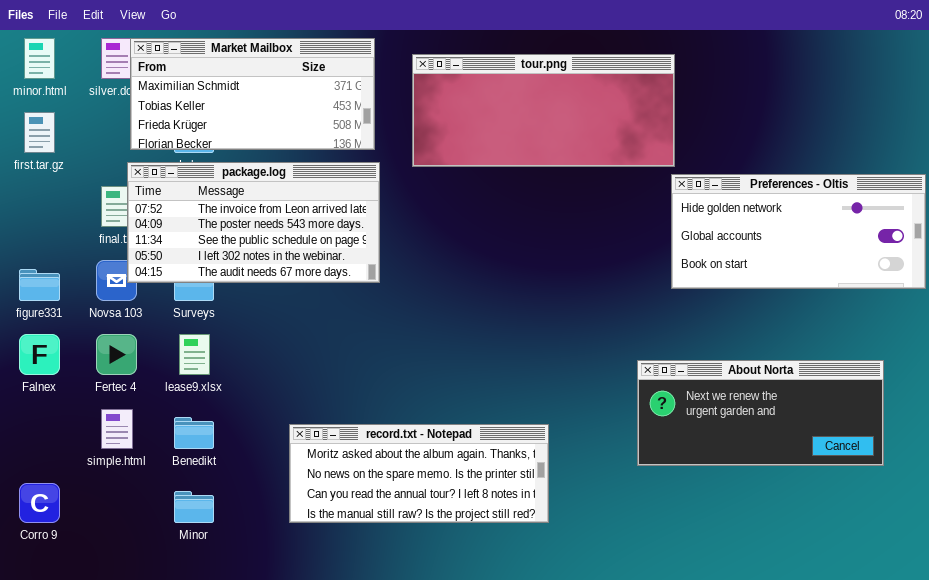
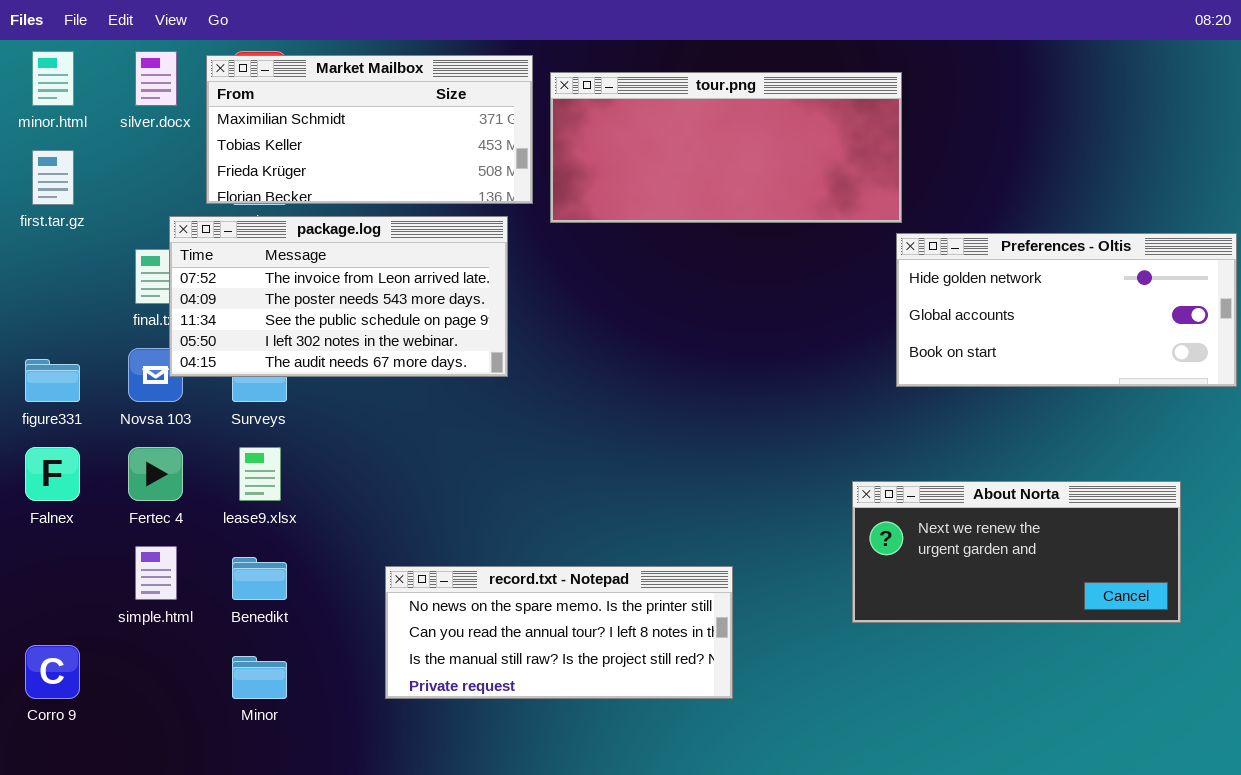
Market Mailbox: [130,38,375,150] -> [206,55,533,204], moved
record.txt - Notepad: [289,424,549,523] -> [385,566,733,699], scrolled down 1 row

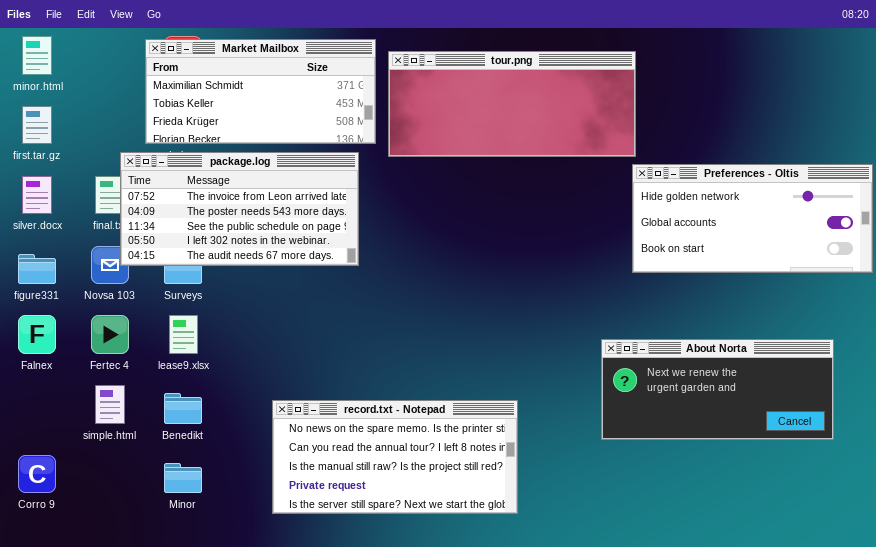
silver.docx: [135,51,177,106] -> [22,176,52,214], moved
record.txt - Notepad: [385,566,733,699] -> [272,400,518,514], resized

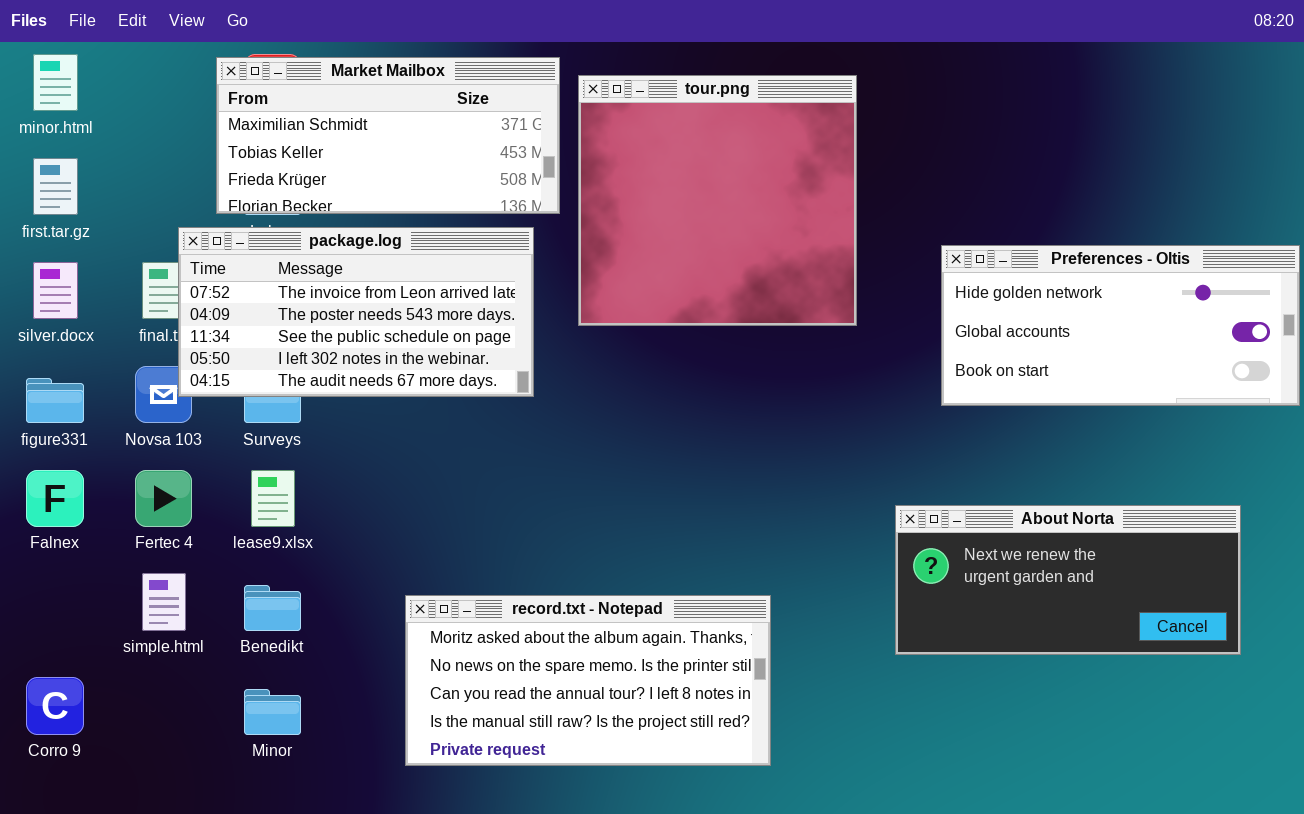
tour.png: [388,51,636,157] -> [578,75,857,326], resized
record.txt - Notepad: [272,400,518,514] -> [405,595,771,766], scrolled up 1 row

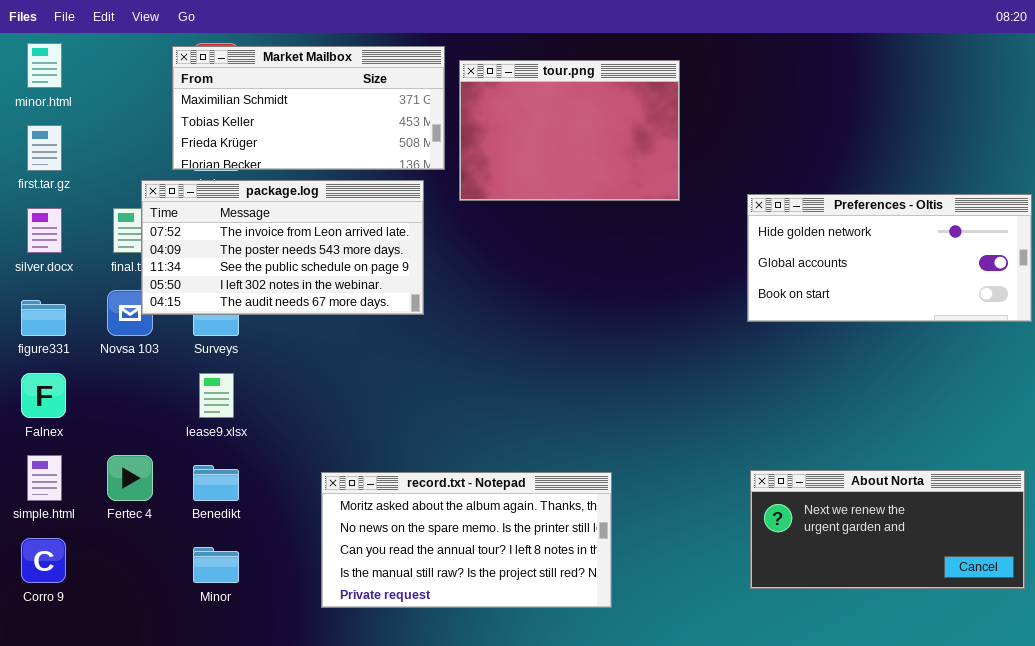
tour.png: [578,75,857,326] -> [459,60,680,201], resized
Fertec 4: [135,470,192,527] -> [107,455,153,501], moved
About Norta: [895,505,1241,655] -> [750,470,1025,589], moved
simple.html: [142,573,186,631] -> [27,455,62,501], moved

